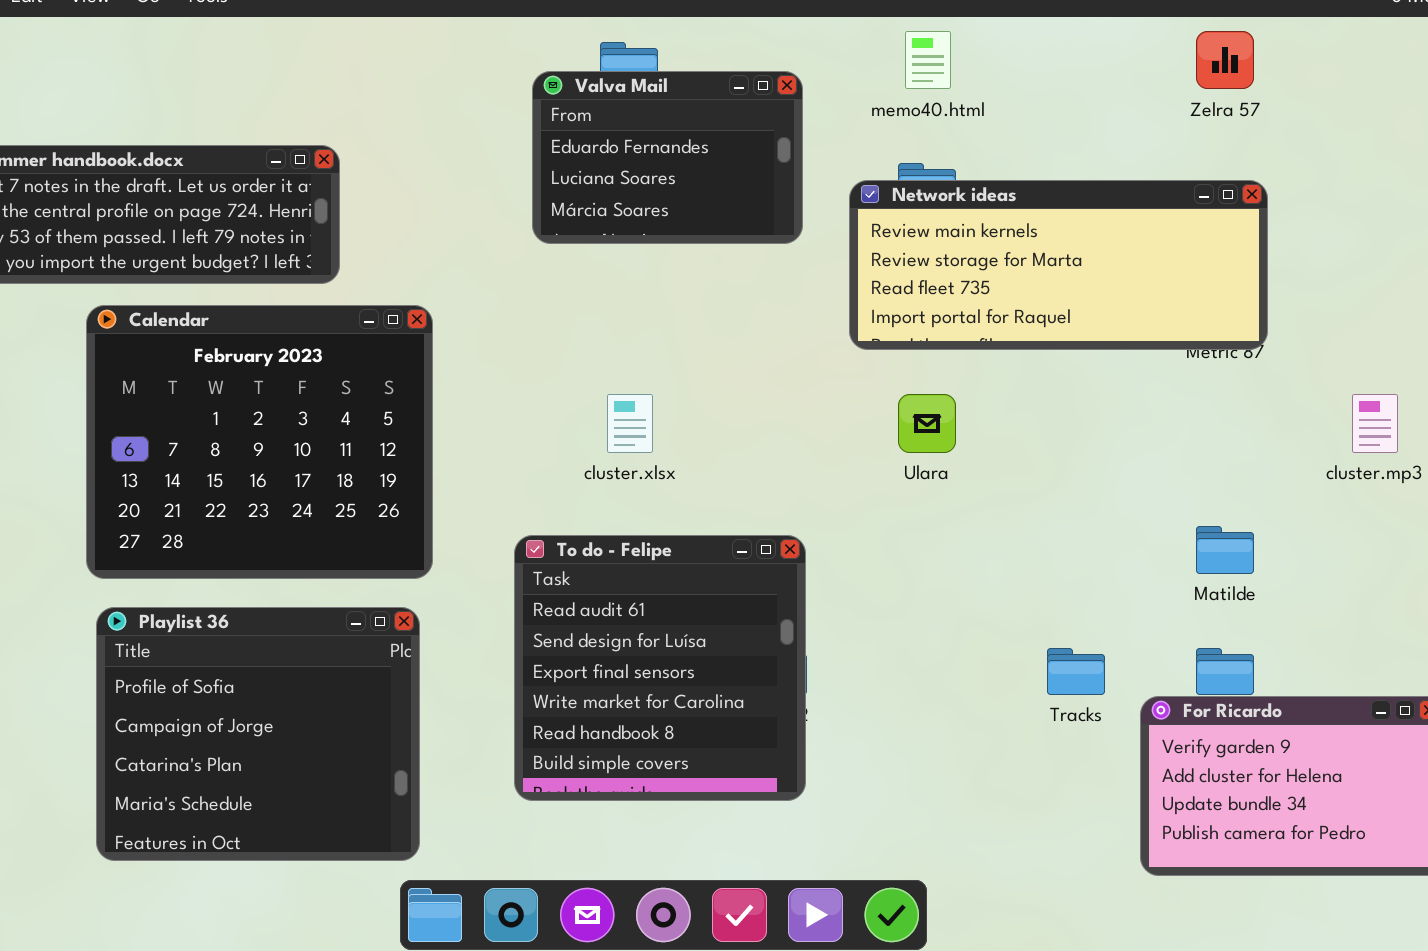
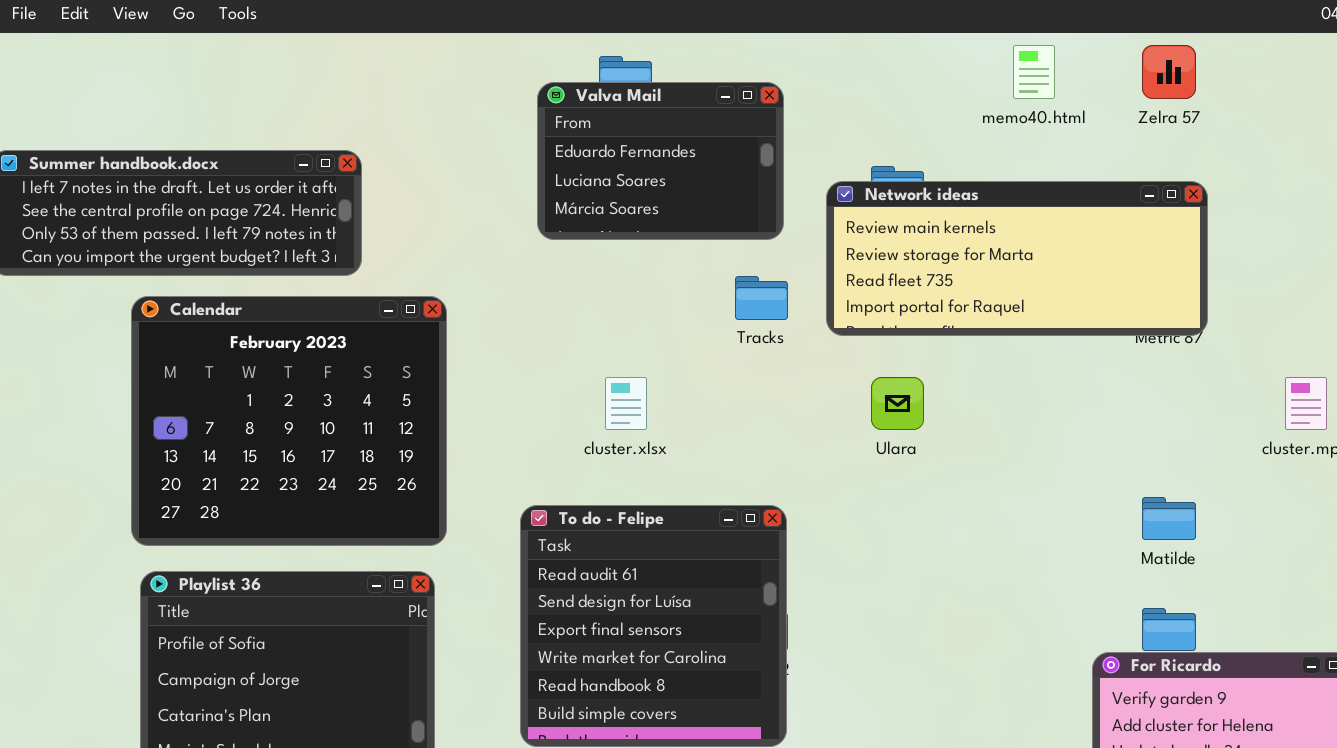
memo40.html: [905,31,951,89] -> [1013,45,1055,99], moved
Tracks: [1047,648,1105,695] -> [735,276,788,320], moved

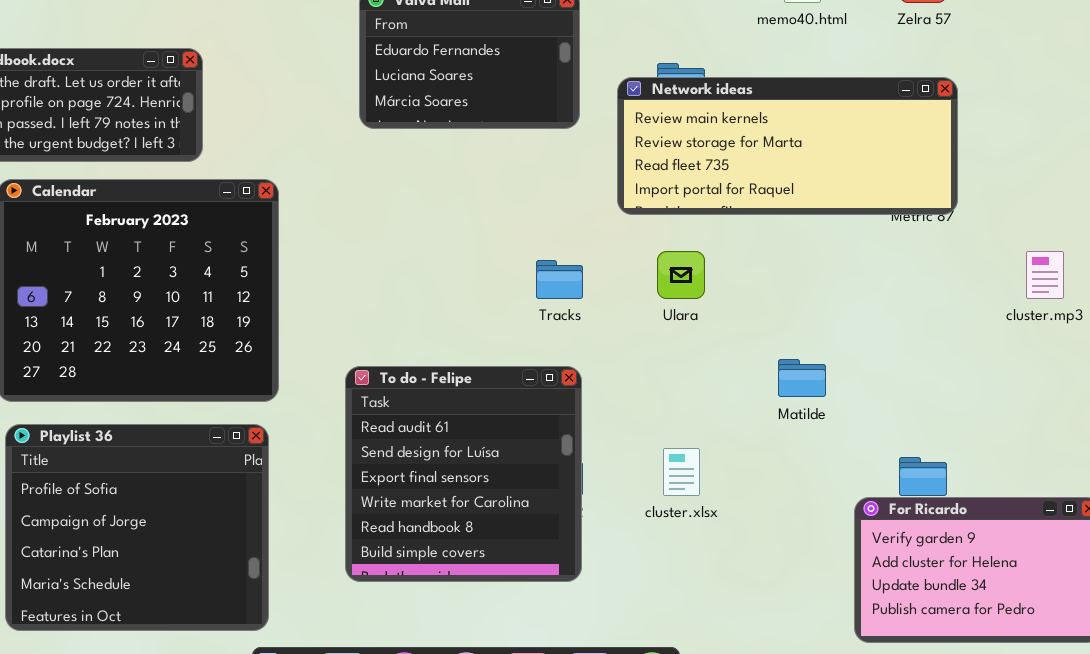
Tracks: [735,276,788,320] -> [536,260,583,299], moved
cluster.xlsx: [605,377,647,430] -> [663,448,700,496], moved
Matilde: [1142,497,1196,540] -> [778,359,826,397], moved

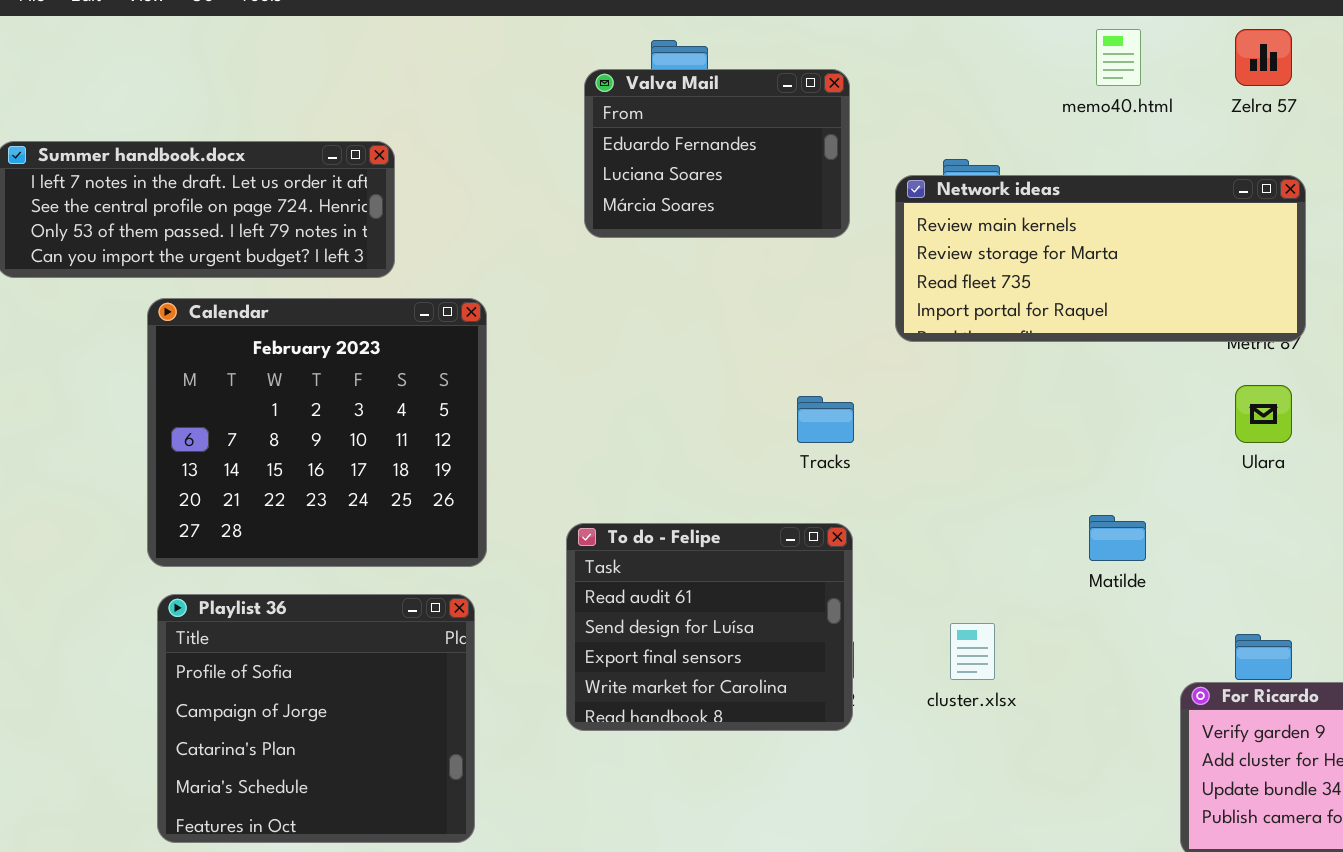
Ulara: [657,251,705,299] -> [1235,385,1292,443], moved
To do - Felipe: [345,366,582,582] -> [566,523,853,731], resized

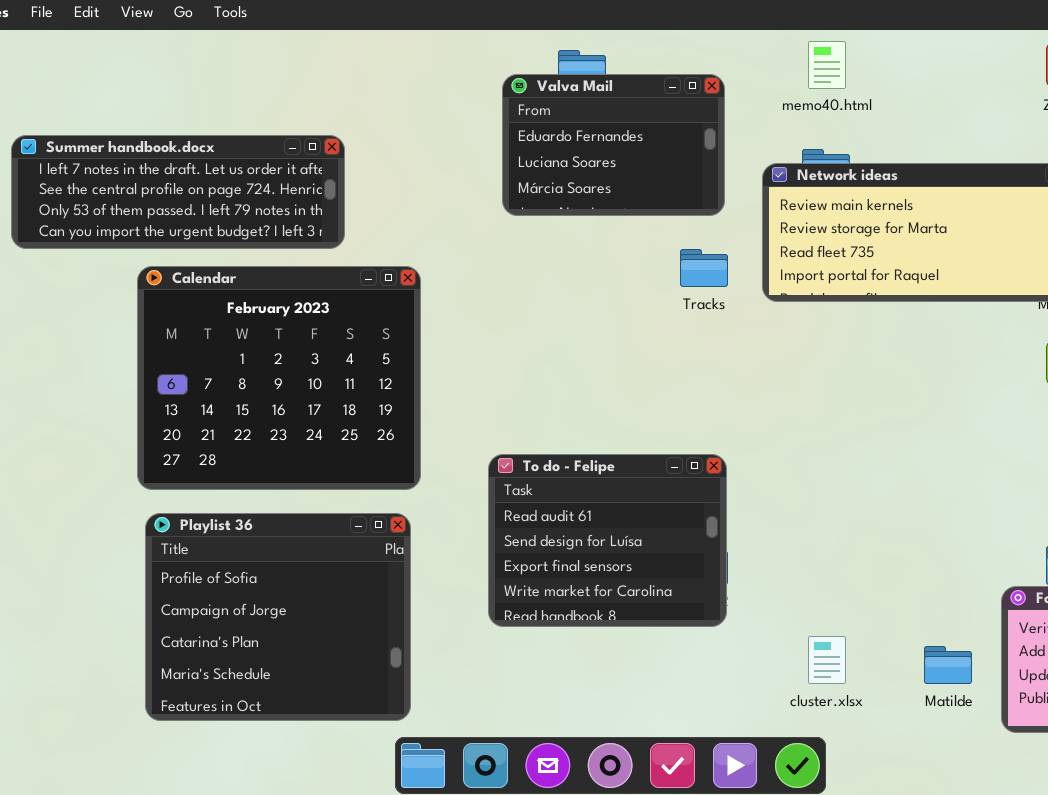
memo40.html: [1096,29,1141,86] -> [808,41,846,89], moved
Tracks: [797,396,854,443] -> [680,249,728,287], moved
Matilde: [1089,515,1146,561] -> [924,646,972,684], moved
cluster.xlsx: [950,623,995,680] -> [808,636,846,684], moved

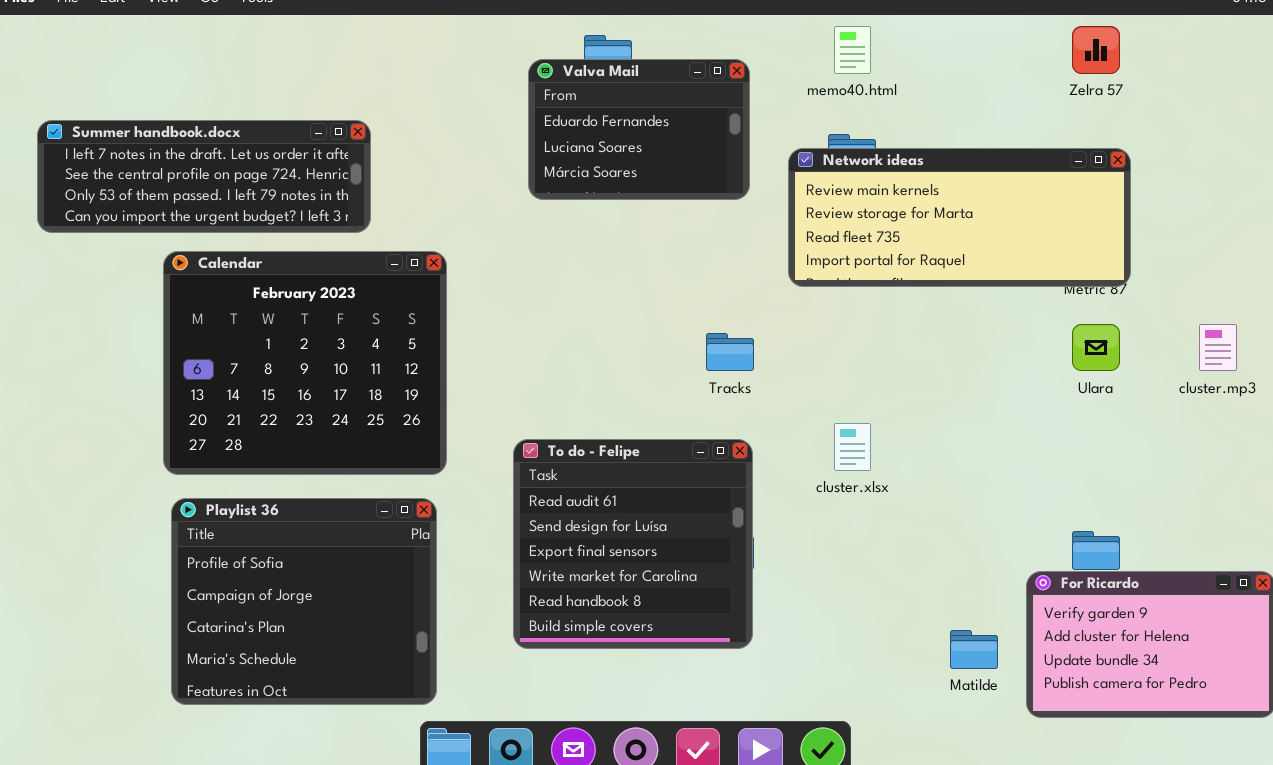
Tracks: [680,249,728,287] -> [706,333,754,371], moved
To do - Felipe: [488,454,727,627] -> [513,439,753,649], resized
cluster.xlsx: [808,636,846,684] -> [834,423,871,471], moved

